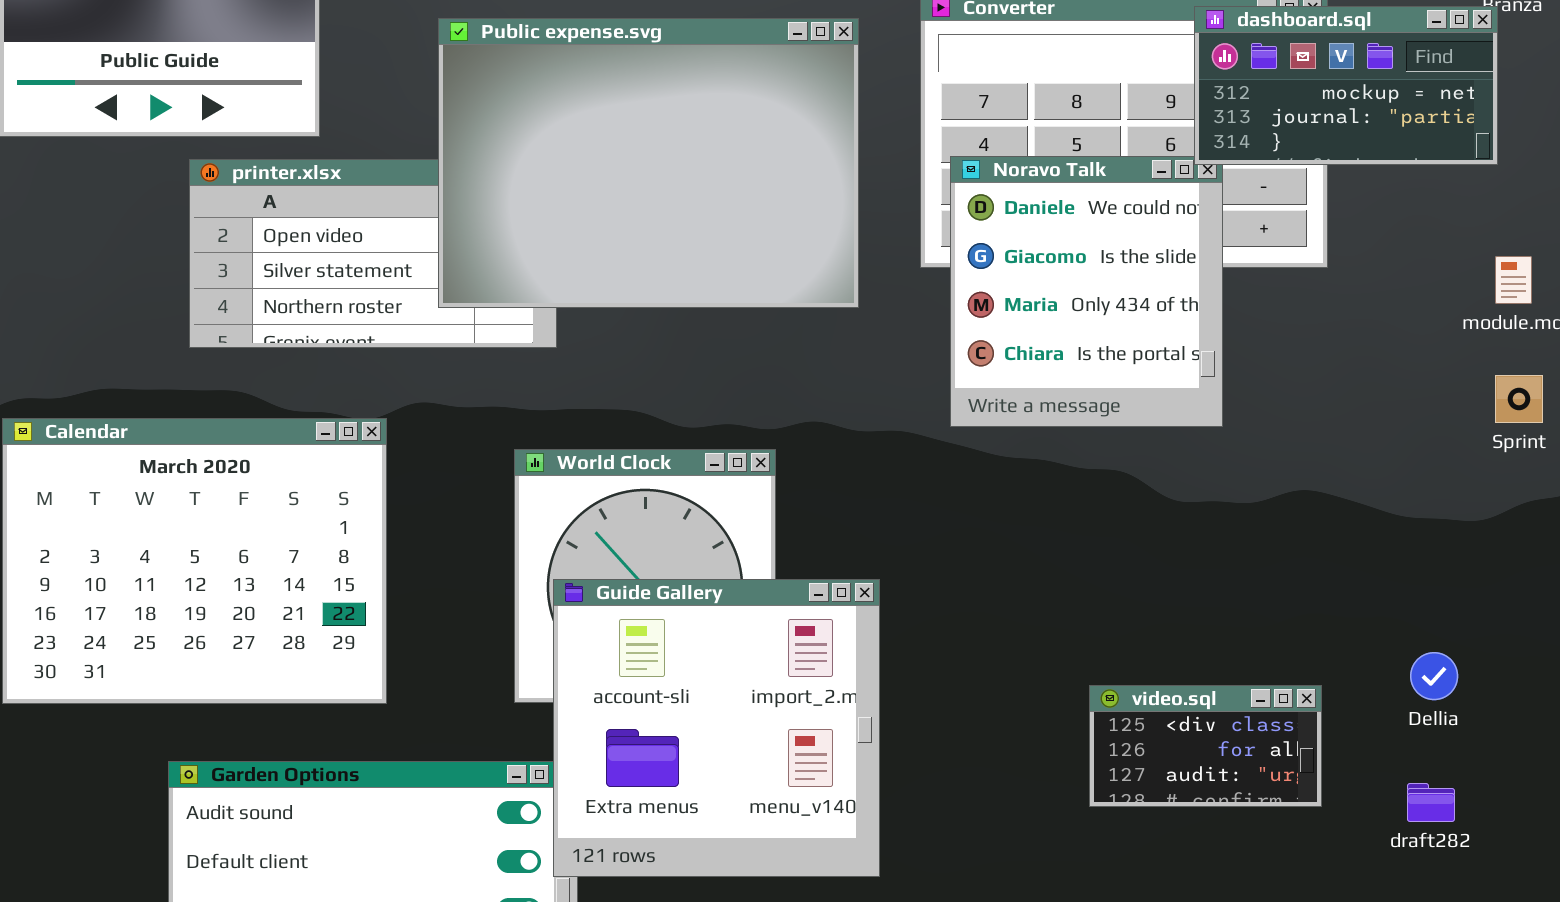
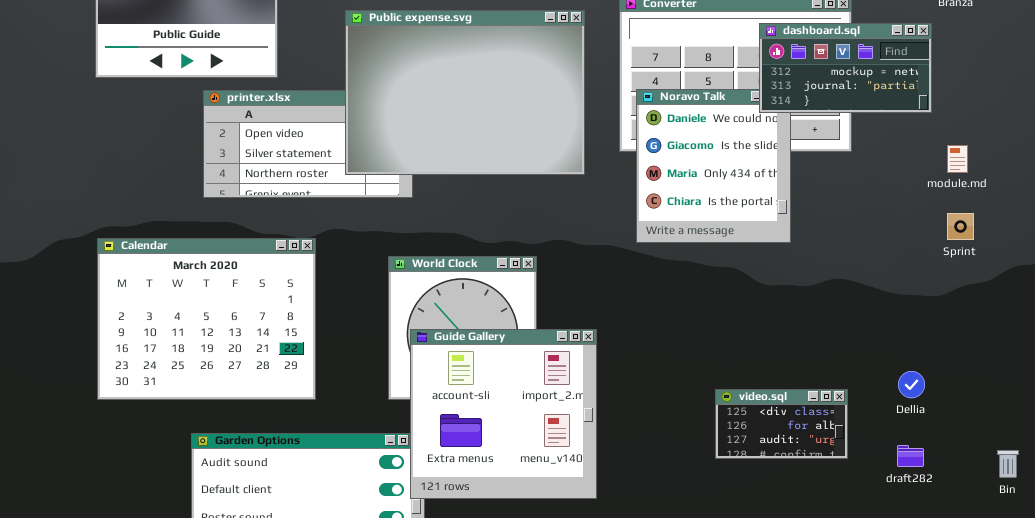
dashboard.sql: [1194,6,1498,165] -> [759,23,932,113], moved

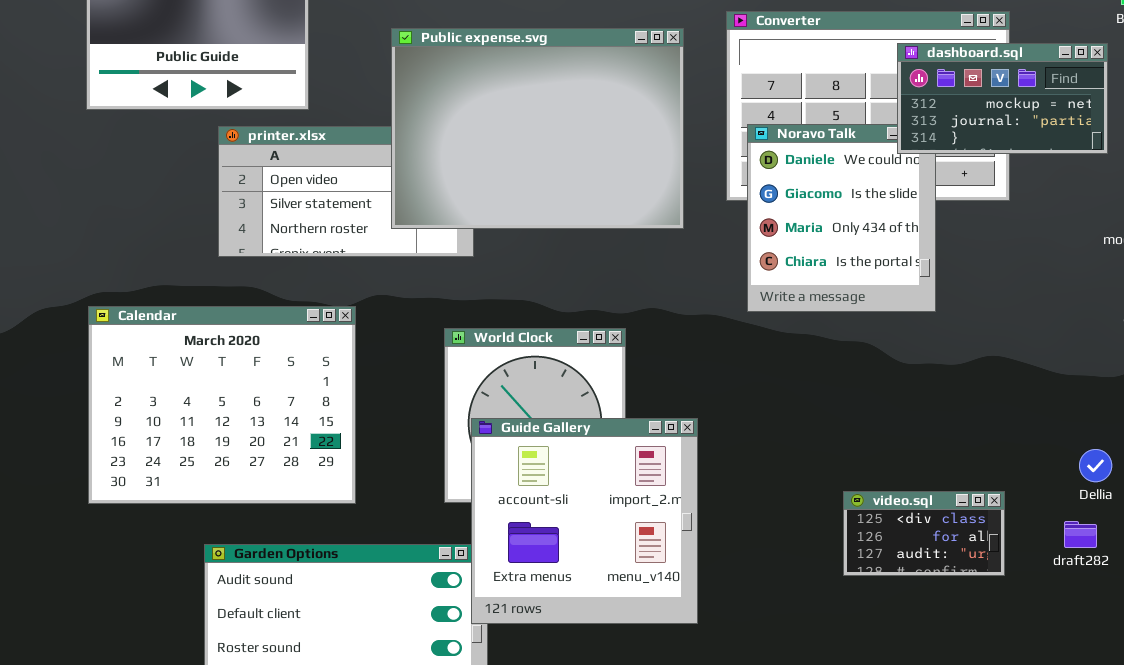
Dellia: [898,371,925,398] -> [1079,449,1112,482], moved
draft282: [897,445,924,467] -> [1064,521,1097,548], moved

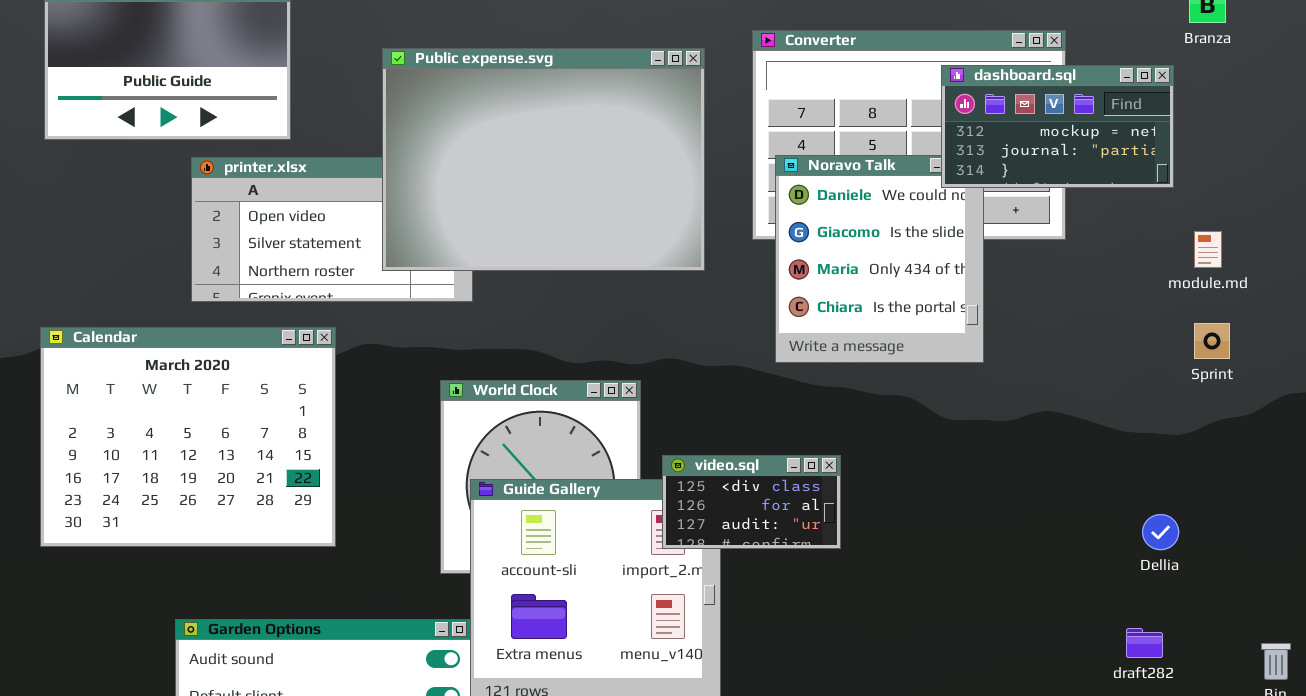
Calendar: [88,306,356,504] -> [40,327,336,547], moved
video.sql: [843,491,1005,576] -> [662,455,841,549], moved
draft282: [1064,521,1097,548] -> [1126,628,1163,658], moved

